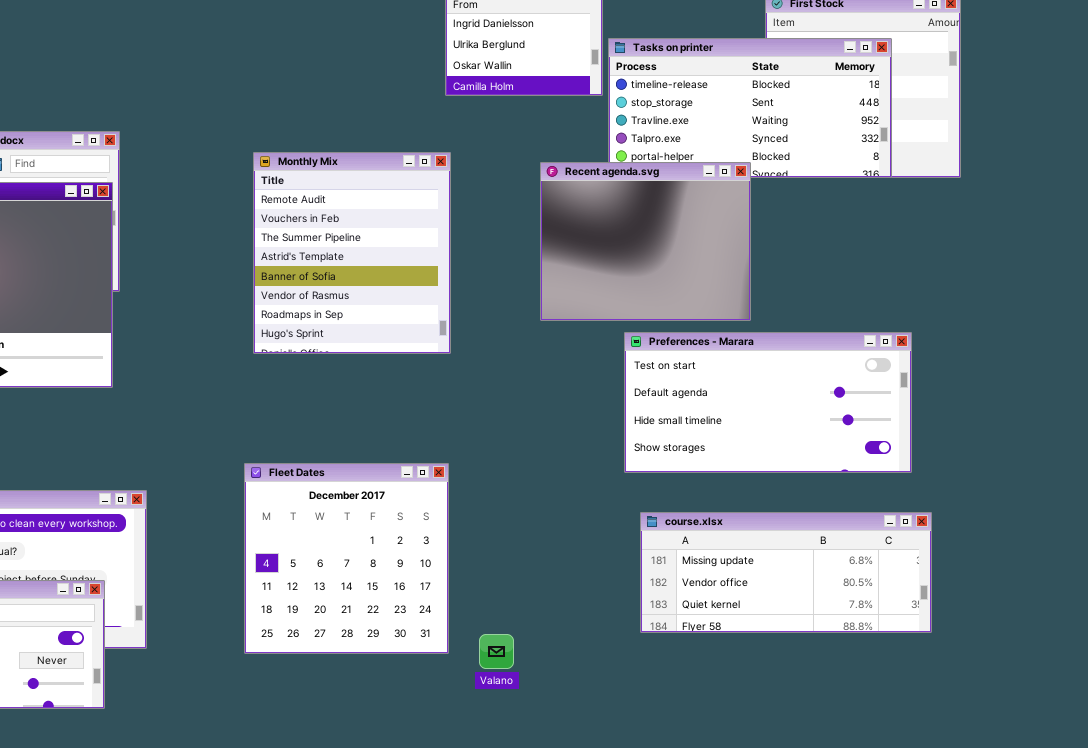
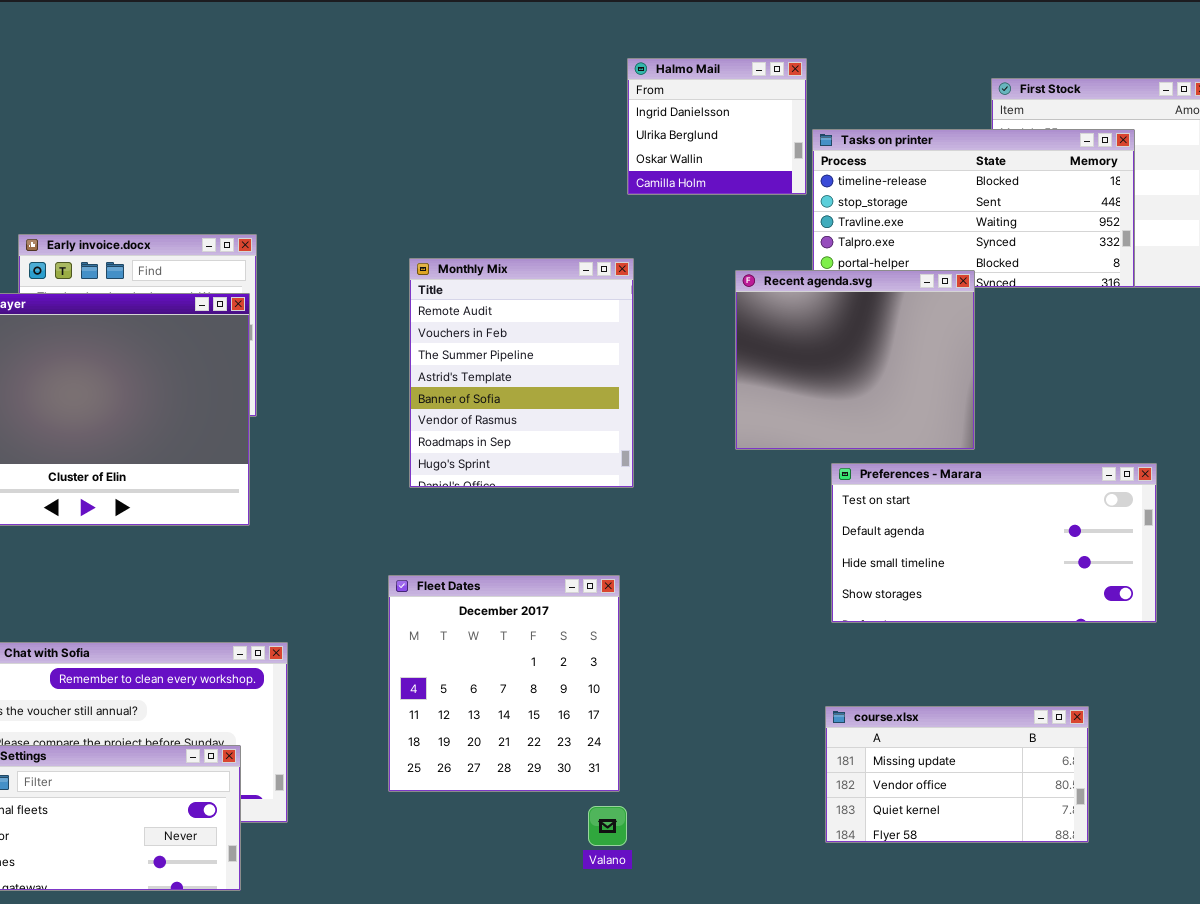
Fleet Dates: [244,463,449,654] -> [388,575,620,792], moved
course.xlsx: [640,512,932,633] -> [825,706,1089,843], moved, resized
Valano: [479,634,514,669] -> [588,806,627,846], moved

